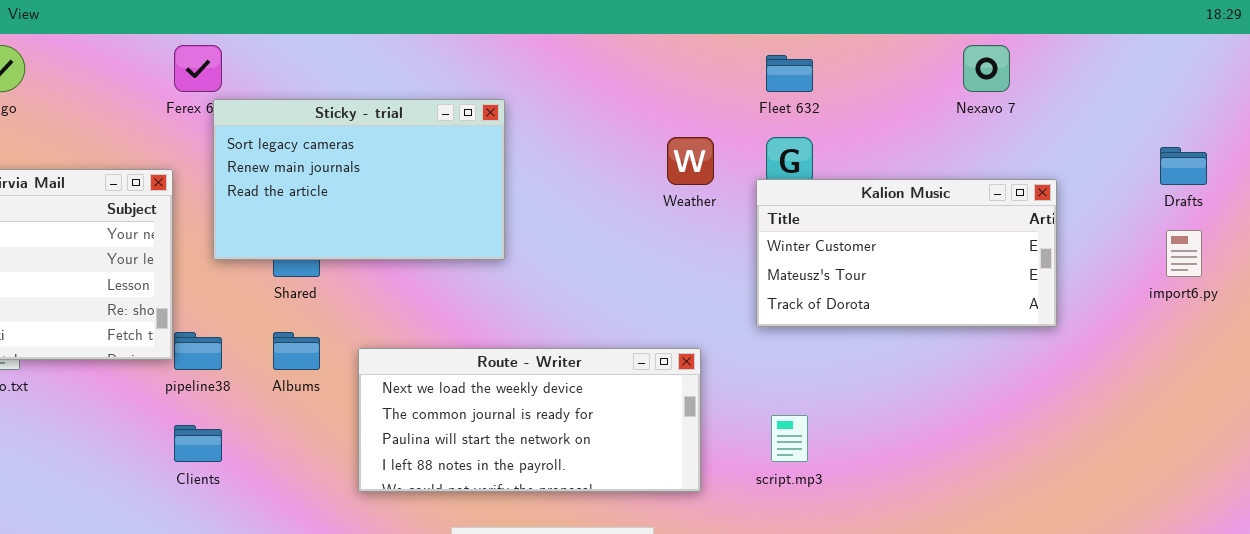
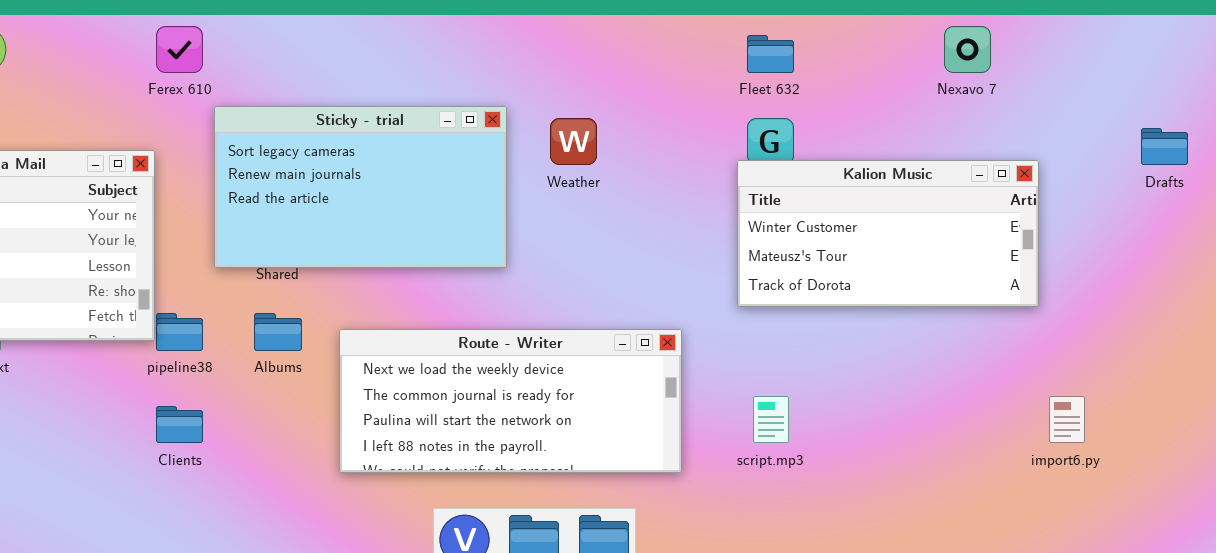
Sticky - trial: [213,99,505,260] -> [214,106,507,268], moved
Weather: [667,137,714,185] -> [550,118,597,165], moved
import6.py: [1166,230,1202,277] -> [1049,396,1085,443], moved

